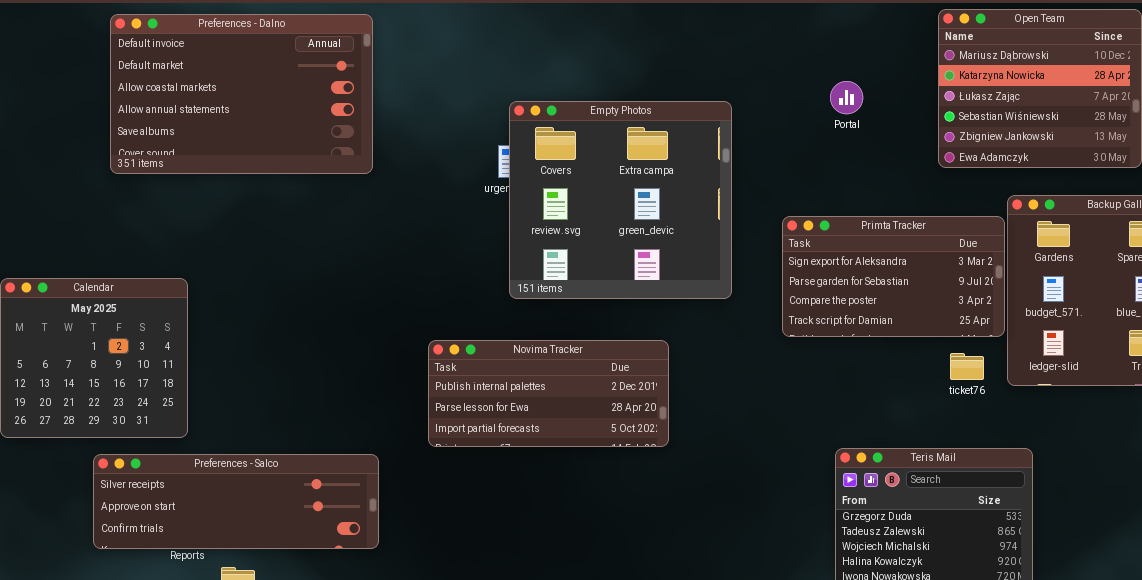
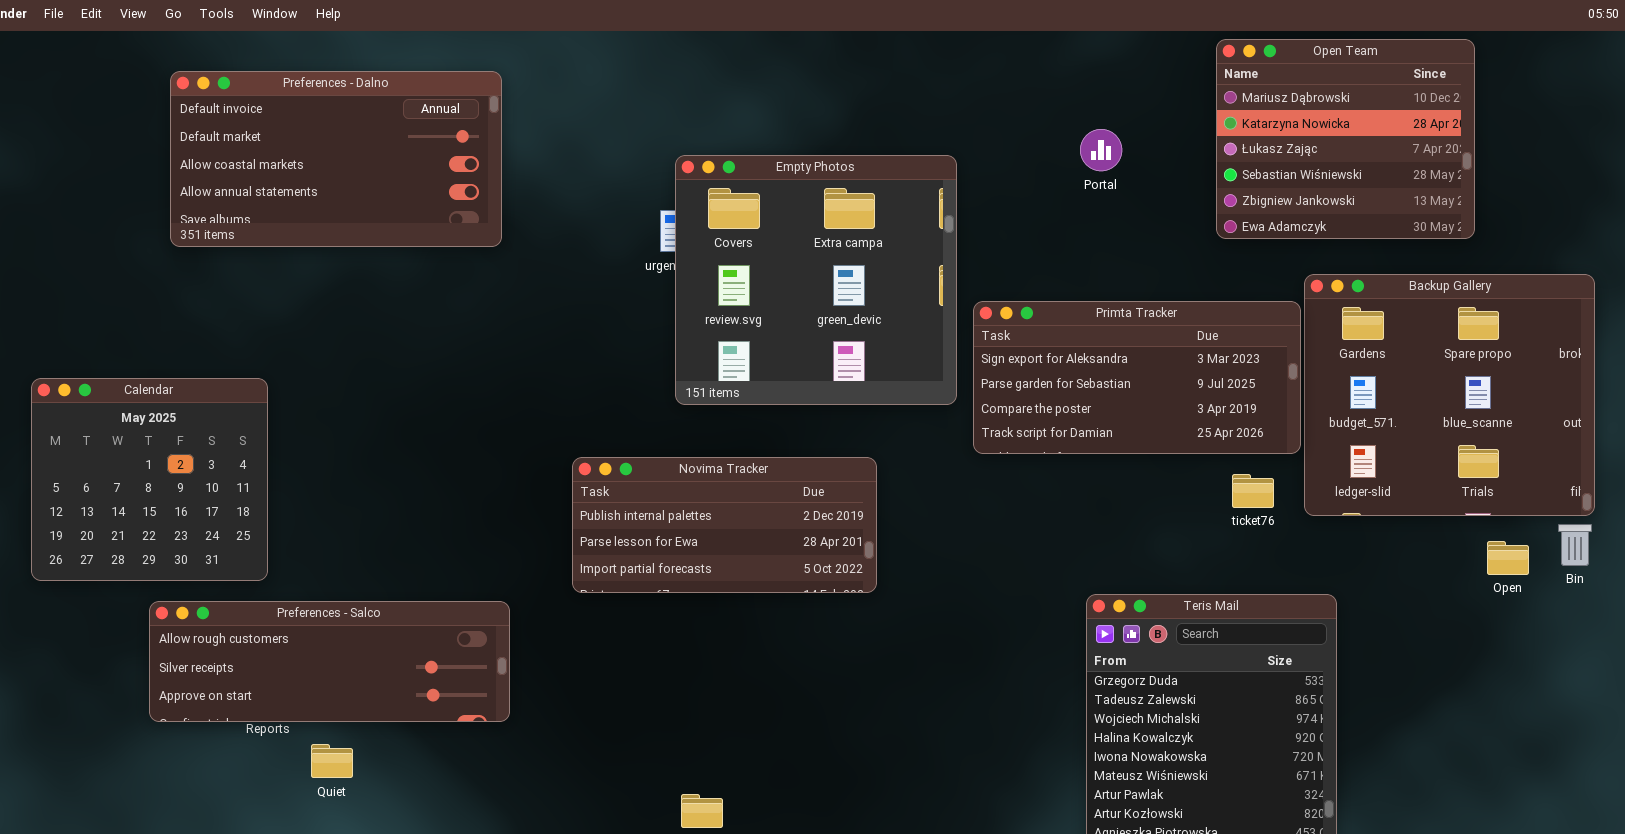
Preferences - Dalno: [110,14,373,174] -> [170,71,502,247], resized
Primta Tracker: [782,216,1005,337] -> [973,301,1301,454], resized
Preferences - Salco: [93,454,379,549] -> [149,601,510,722], scrolled up 1 row

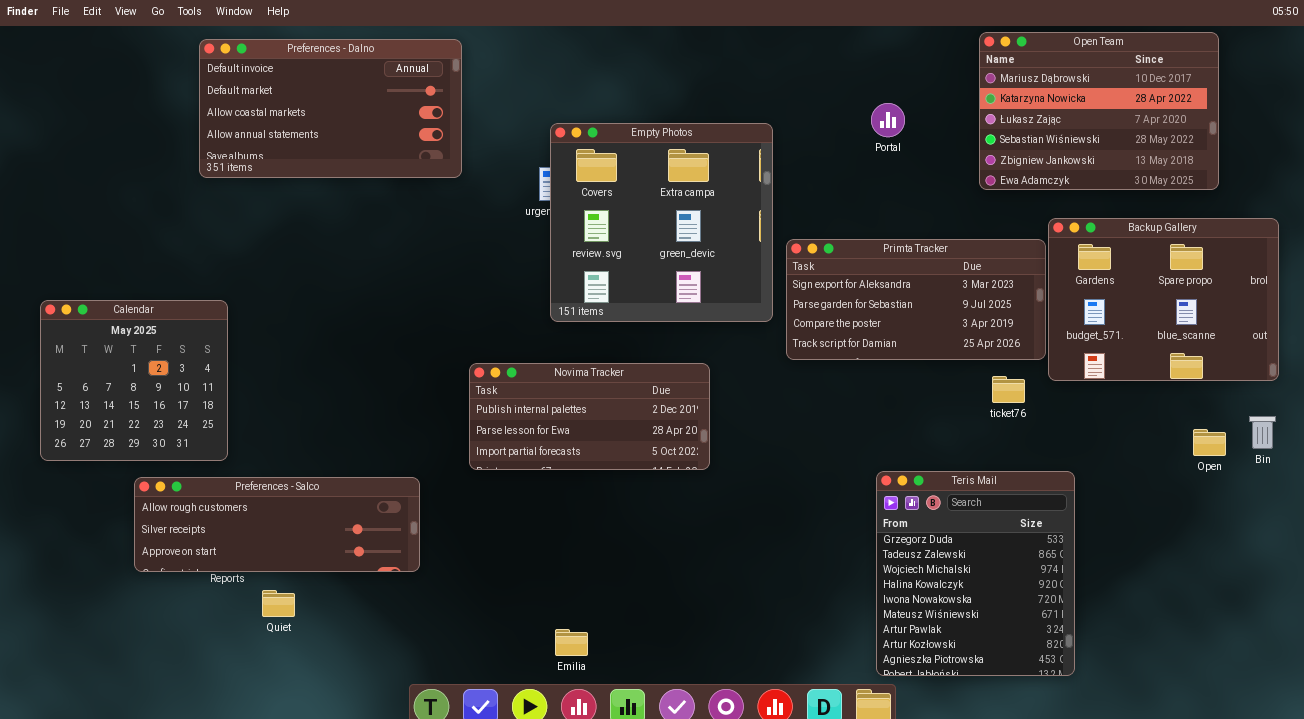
Open Team: [1216,39,1475,239] -> [979,32,1219,190], resized
Preferences - Dalno: [170,71,502,247] -> [199,39,462,178], moved
Backup Gallery: [1304,274,1595,516] -> [1048,218,1279,381], resized

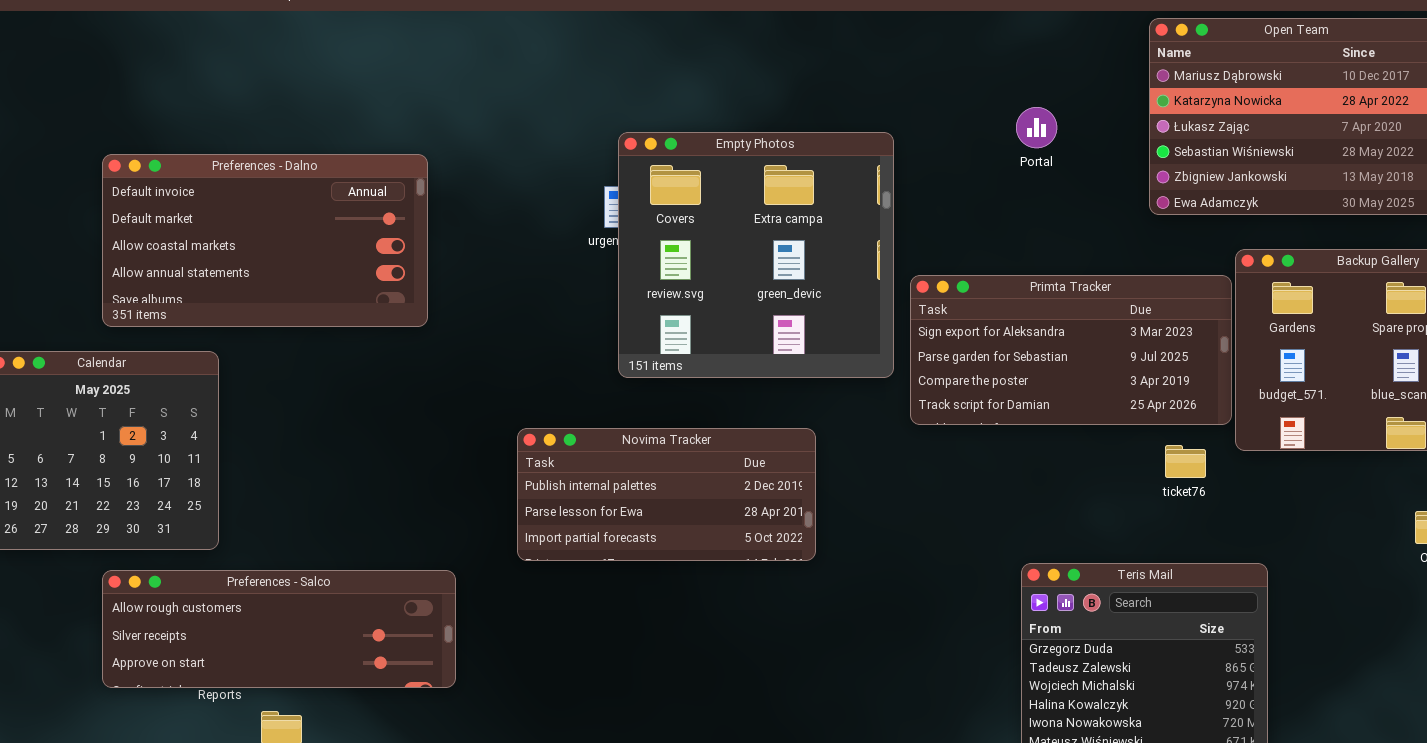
Preferences - Dalno: [199,39,462,178] -> [102,154,428,327], moved

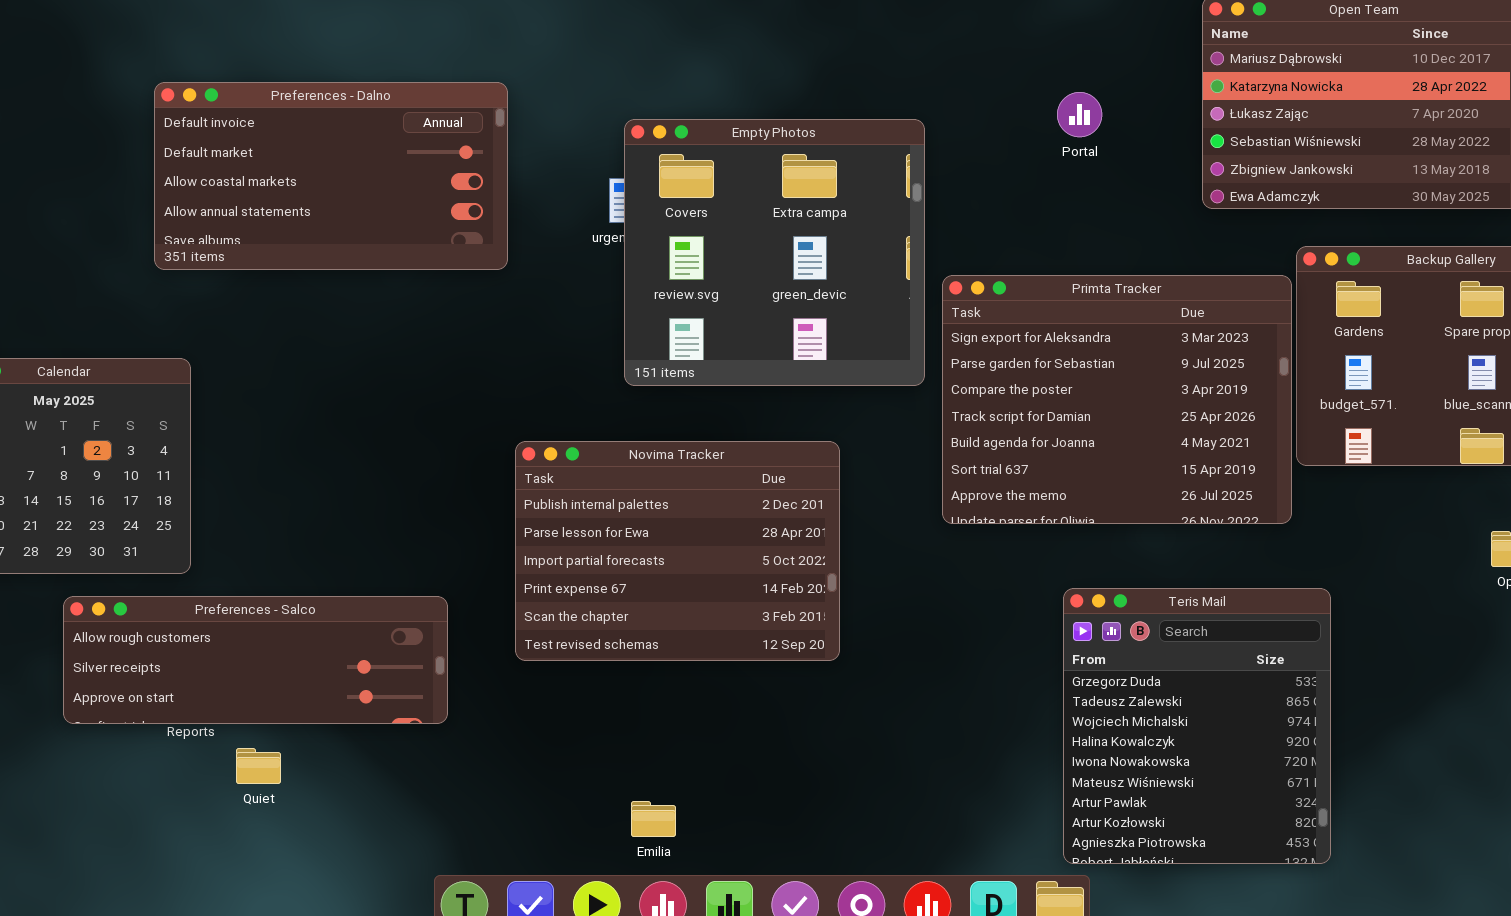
Preferences - Dalno: [102,154,428,327] -> [154,82,508,270], moved
Primta Tracker: [910,275,1232,425] -> [942,275,1292,524], resized
Novima Tracker: [517,428,816,561] -> [515,441,840,661], resized

